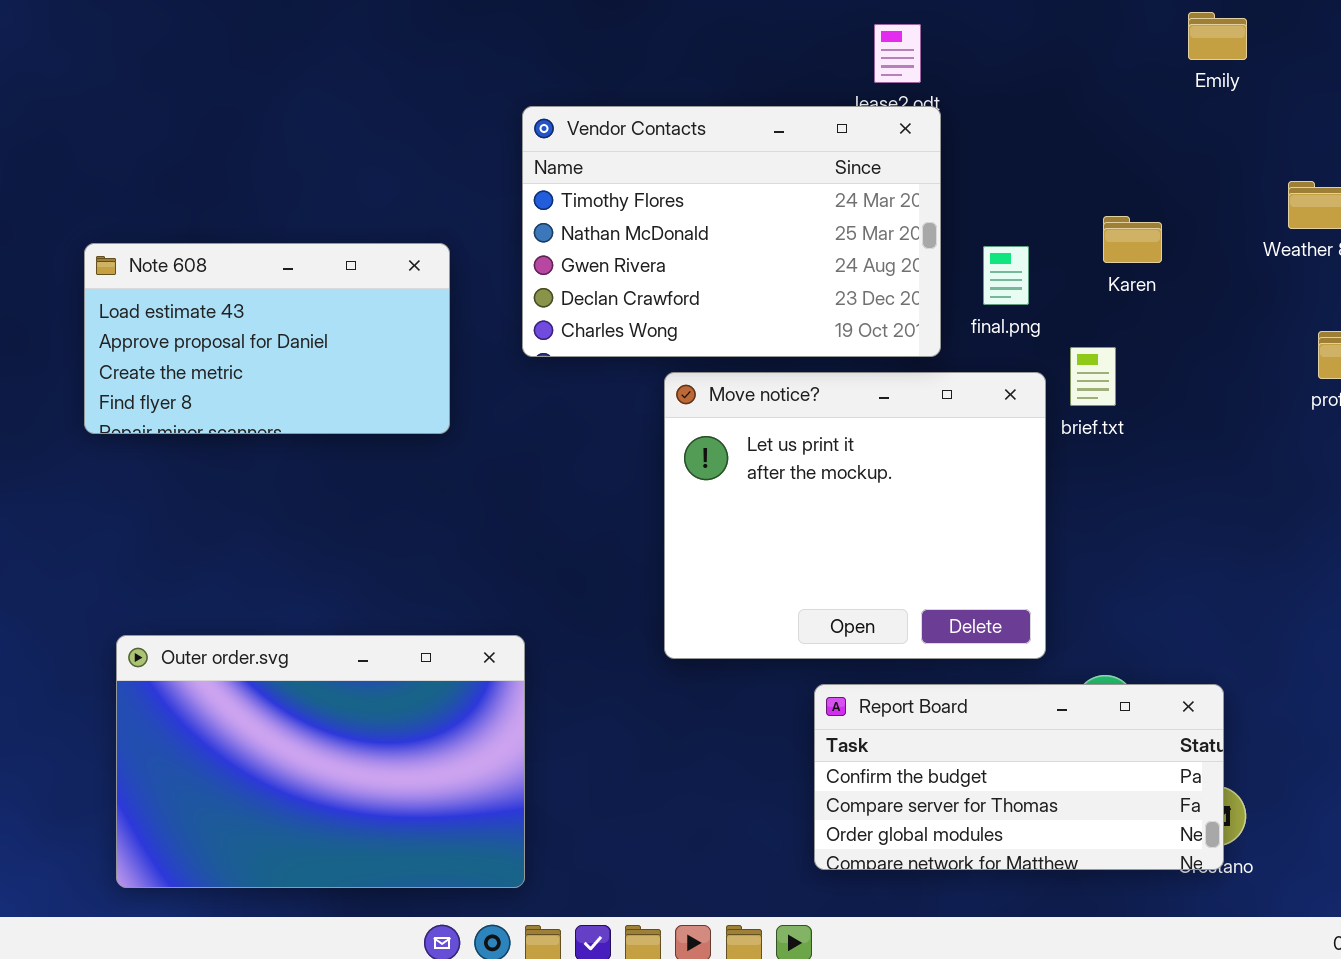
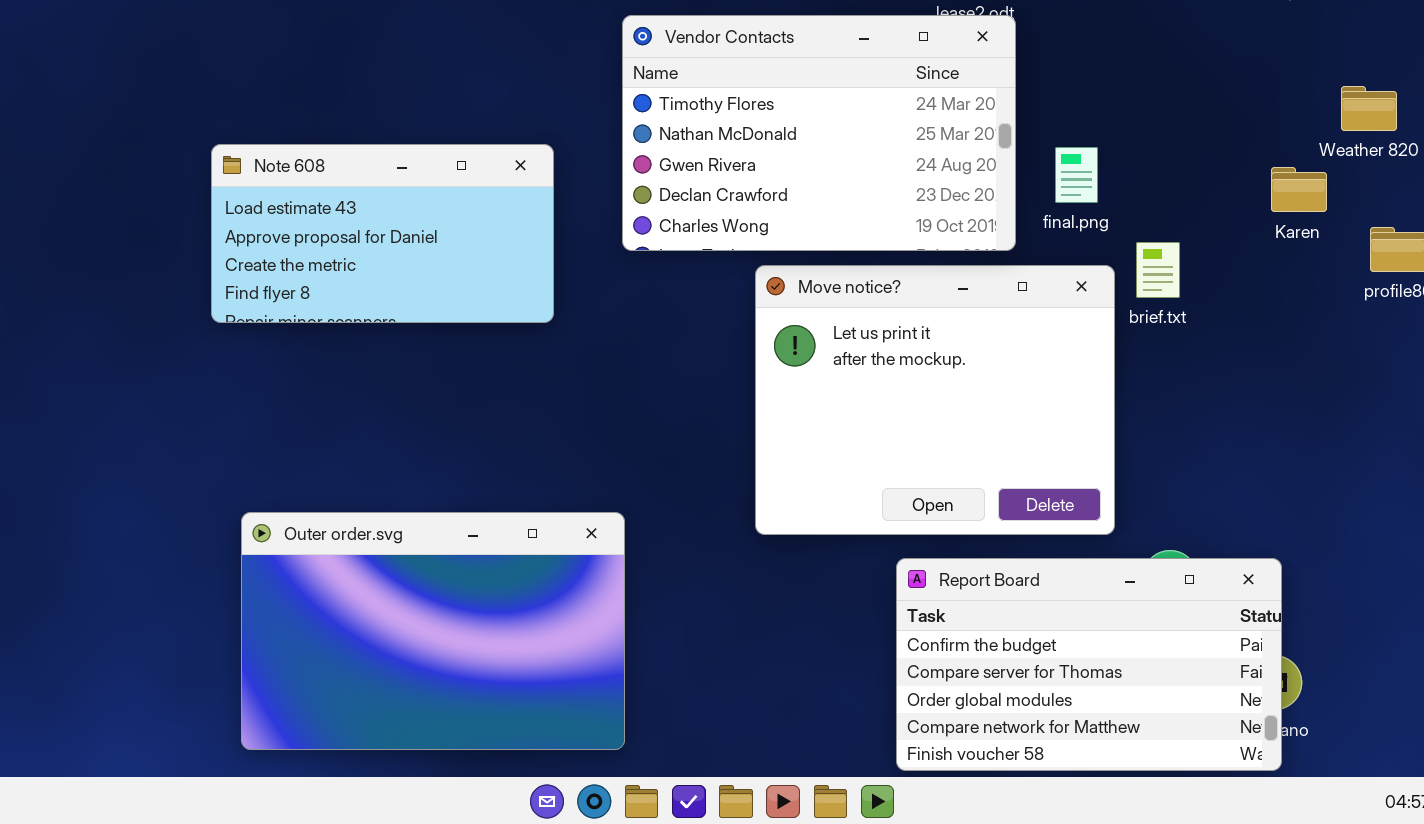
Karen: [1103,216,1162,263] -> [1271,167,1327,212], moved
Report Board: [814,684,1224,870] -> [896,558,1282,771], resized

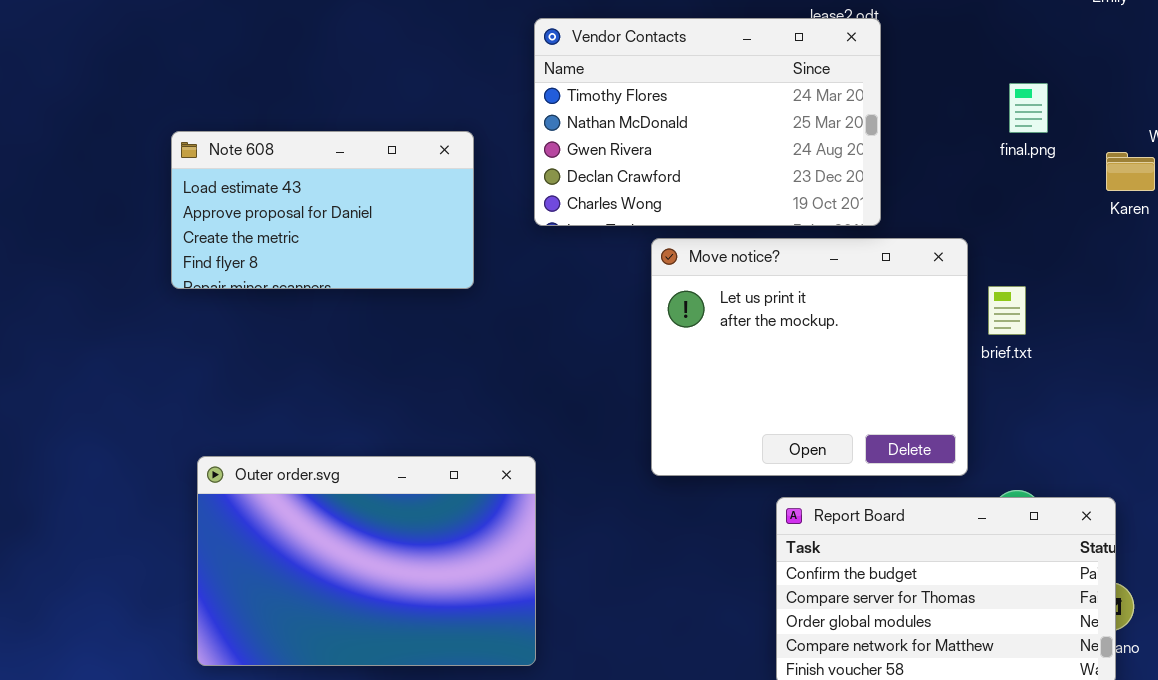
final.png: [1055,147,1098,203] -> [1009,83,1048,133], moved
brief.txt: [1136,242,1180,298] -> [988,286,1026,335], moved

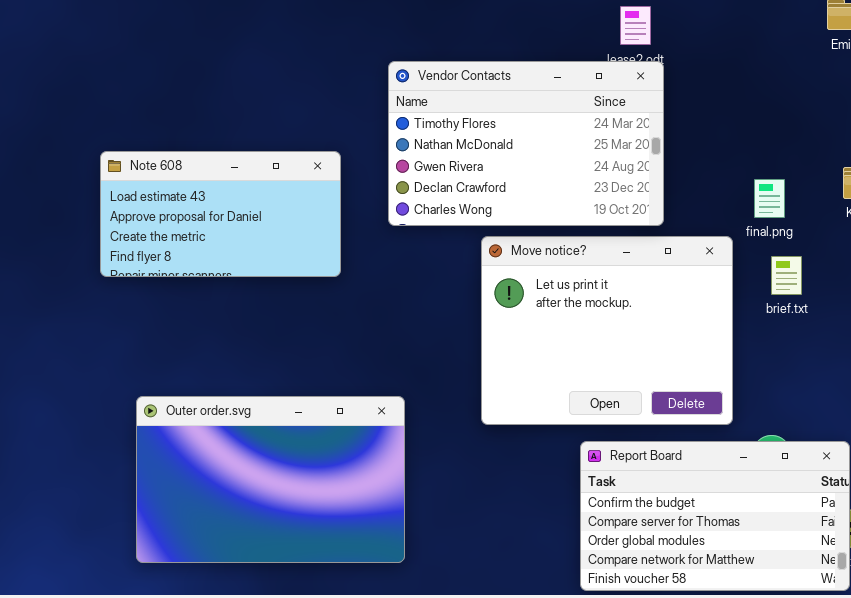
final.png: [1009,83,1048,133] -> [754,179,785,218], moved
brief.txt: [988,286,1026,335] -> [771,256,802,295], moved
Outer order.svg: [197,456,536,666] -> [136,396,405,563], moved

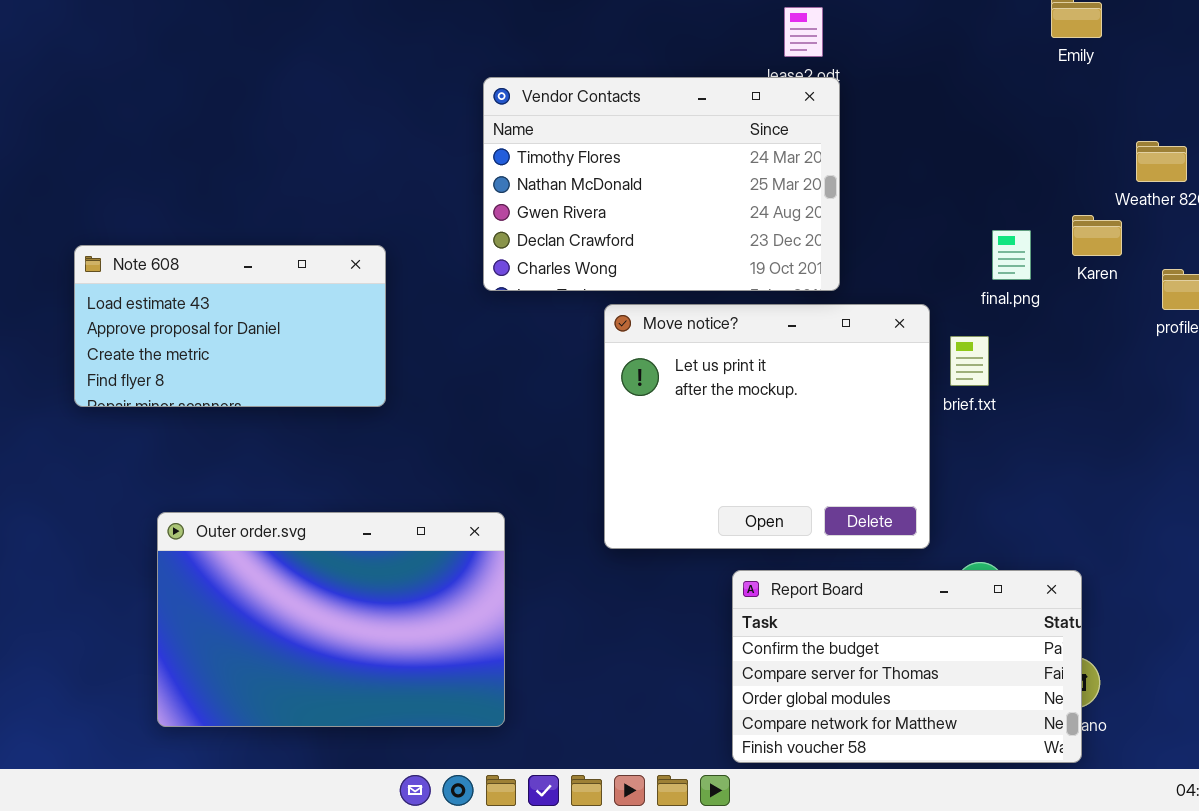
Note 608: [100,151,341,277] -> [74,245,386,407], moved
final.png: [754,179,785,218] -> [992,230,1031,280], moved
brief.txt: [771,256,802,295] -> [950,336,989,386], moved

